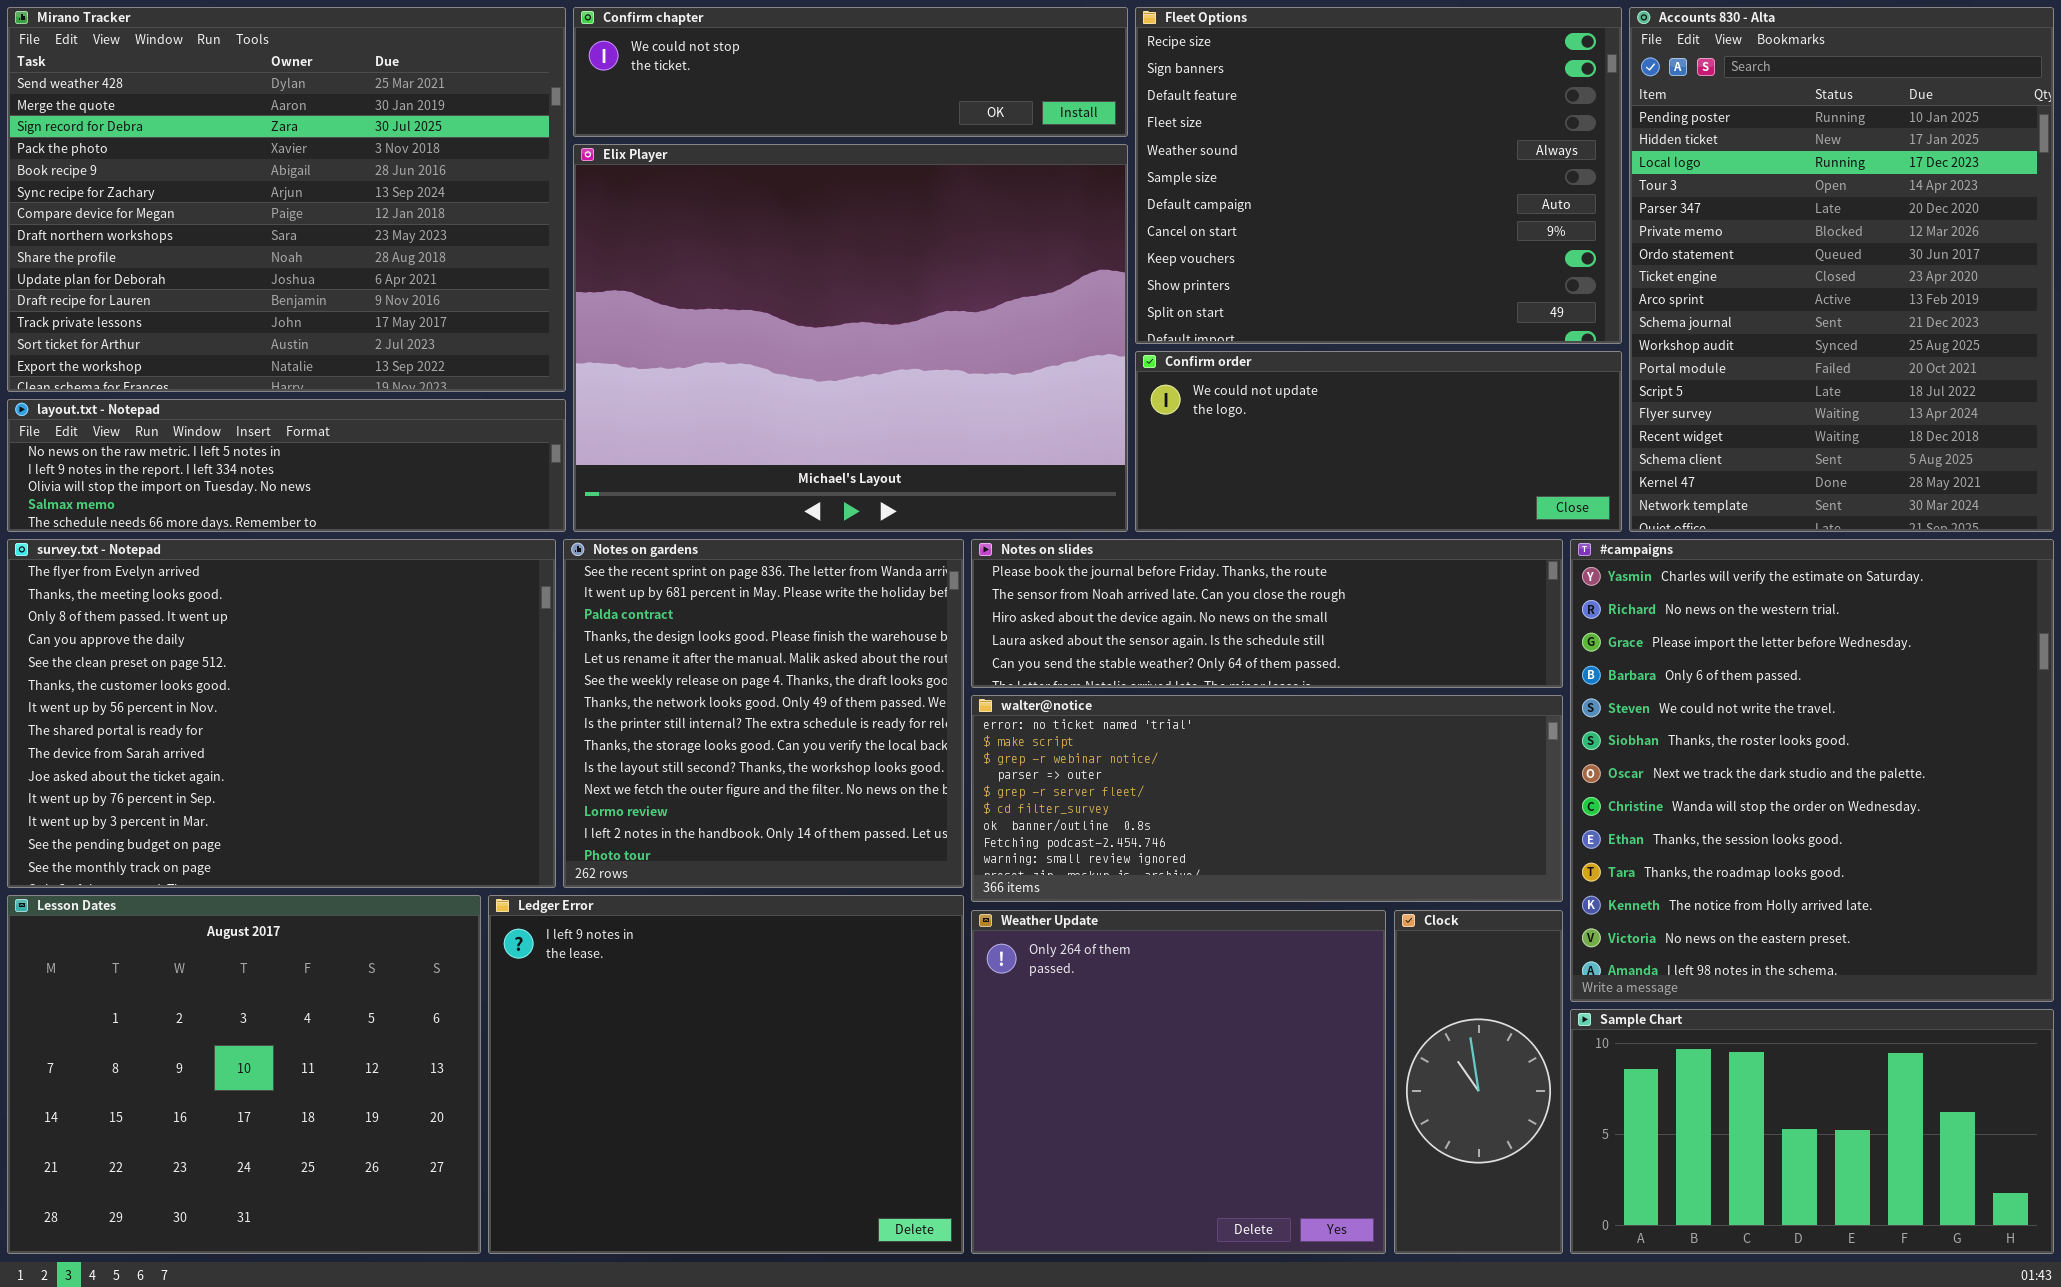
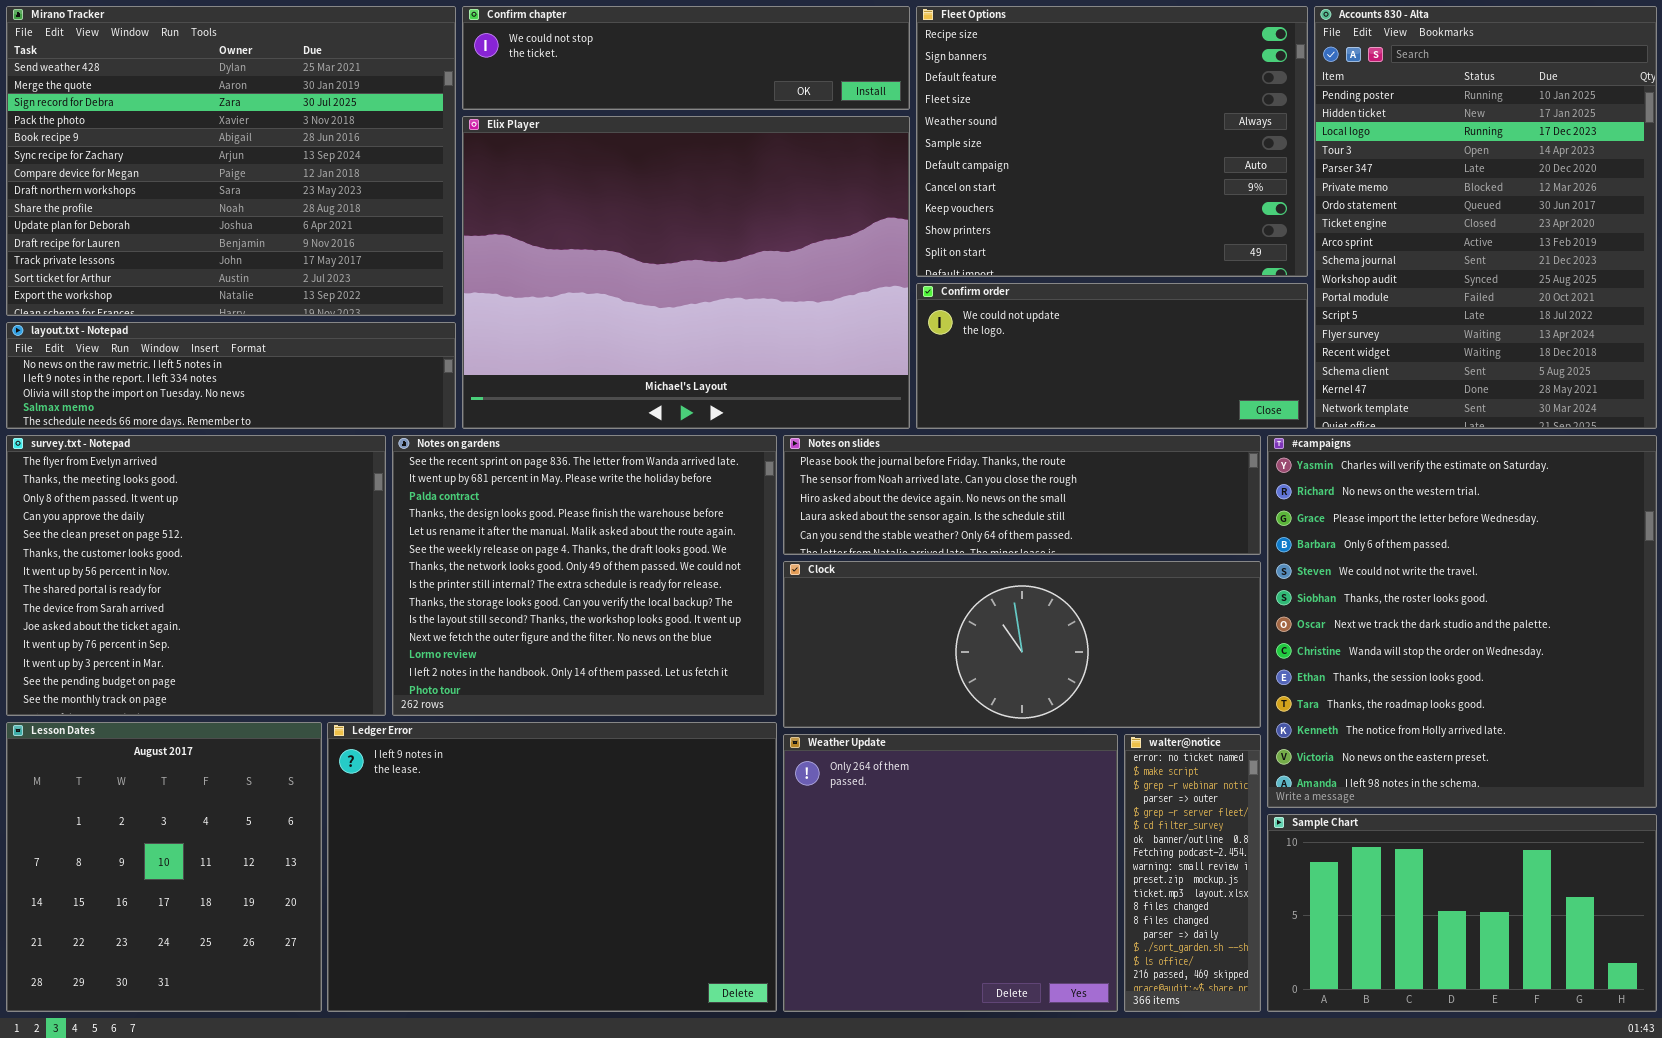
survey.txt - Notepad: [7,539,556,888] -> [6,435,386,716], resized
Notes on gardens: [563,539,964,888] -> [392,435,777,716], resized
walter@notice: [971,695,1563,902] -> [1124,734,1261,1012], moved, resized
Lesson Dates: [7,895,481,1254] -> [6,722,322,1012], resized
Ledger Error: [488,895,964,1254] -> [327,722,777,1012], resized
Clock: [1394,910,1563,1254] -> [783,561,1261,728], moved, resized

